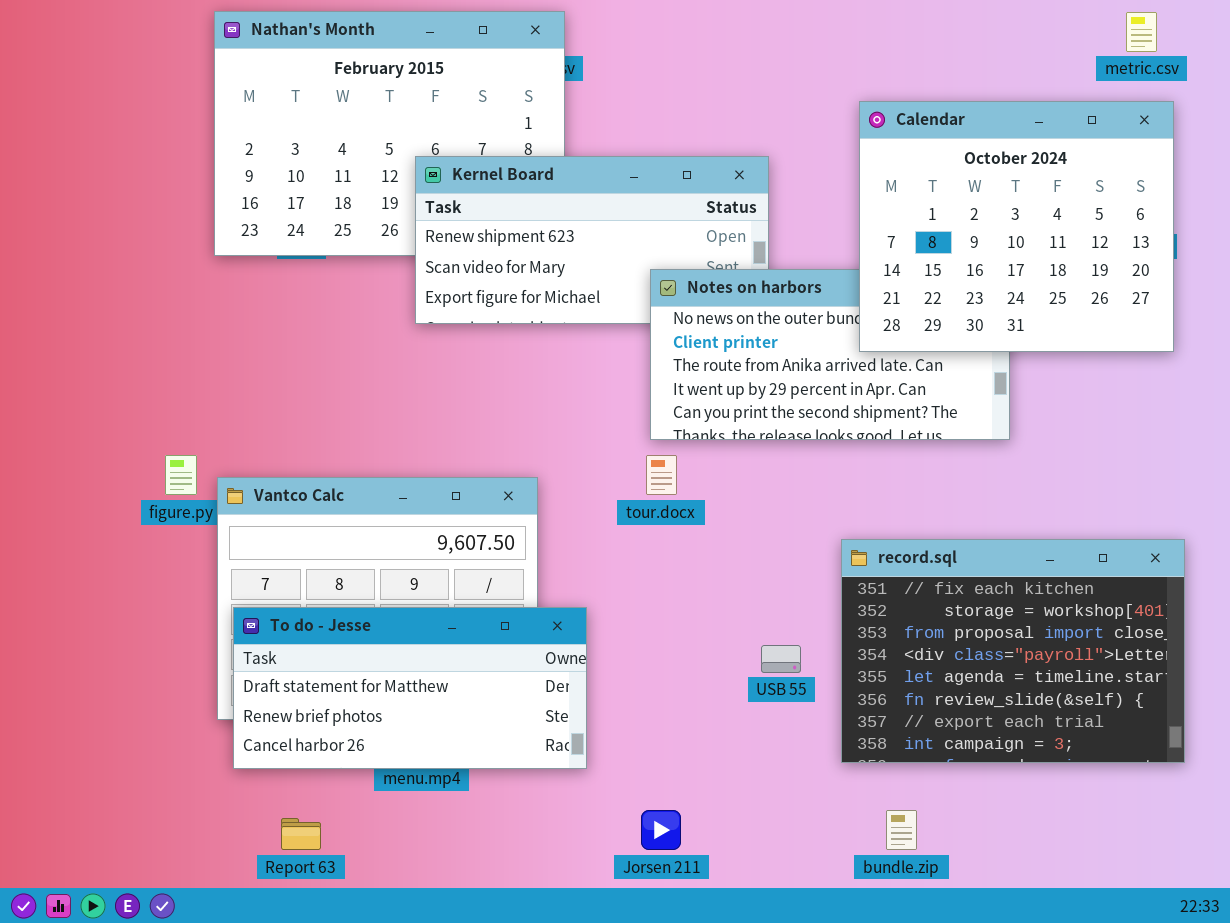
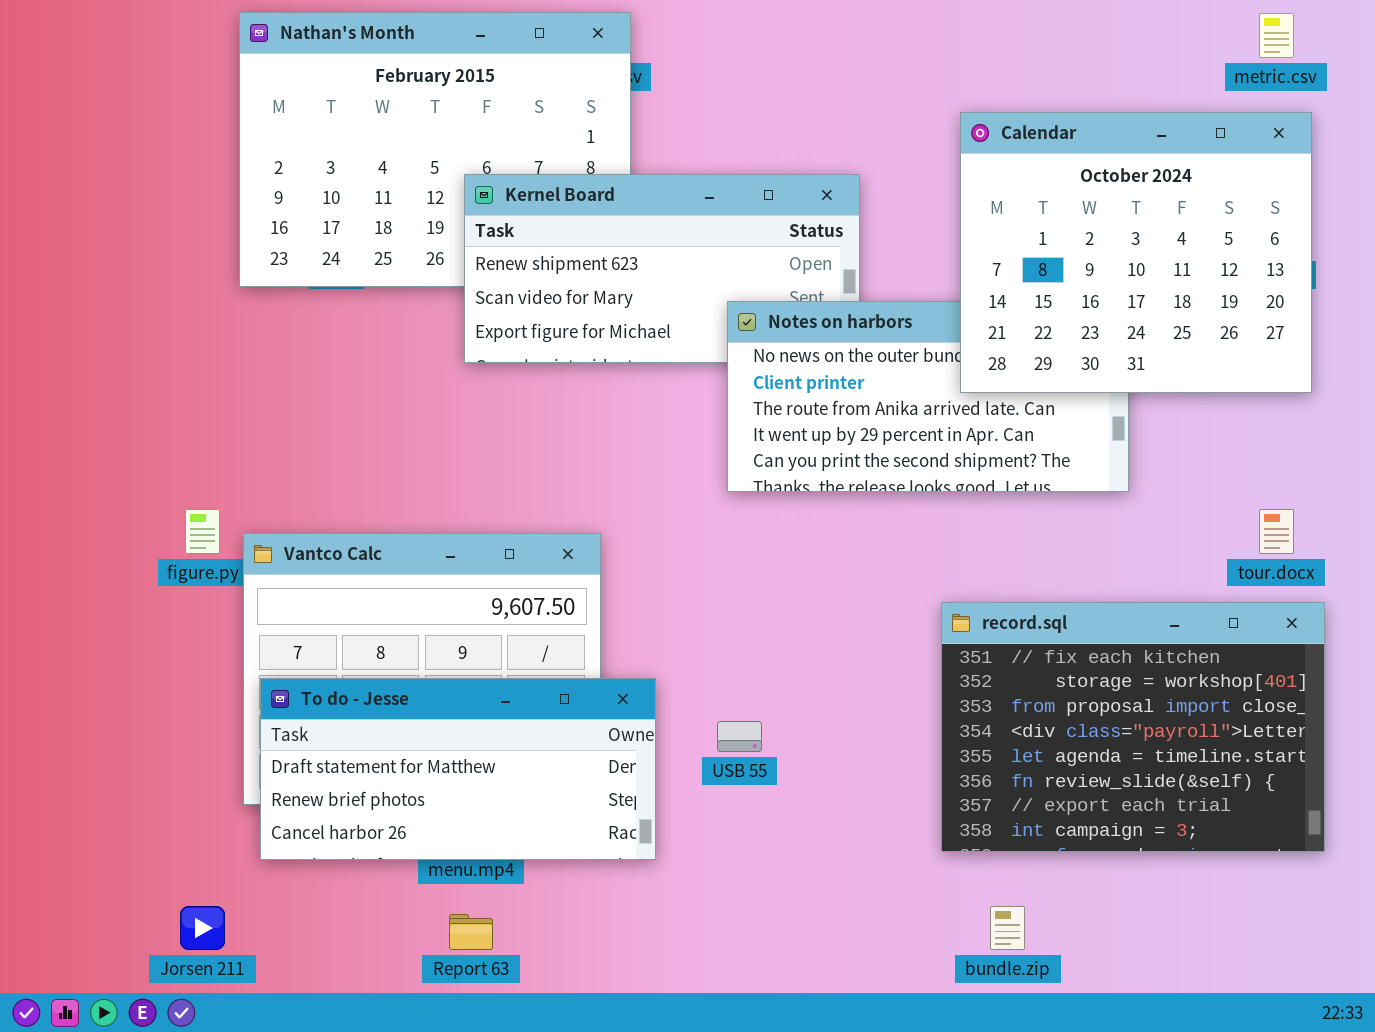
tour.docx: [646,455,677,495] -> [1259,509,1294,554], moved
USB 55: [761,645,801,673] -> [717,721,762,752], moved
Jorsen 211: [641,810,681,850] -> [180,906,225,950], moved
Report 63: [281,818,321,850] -> [449,914,493,950], moved

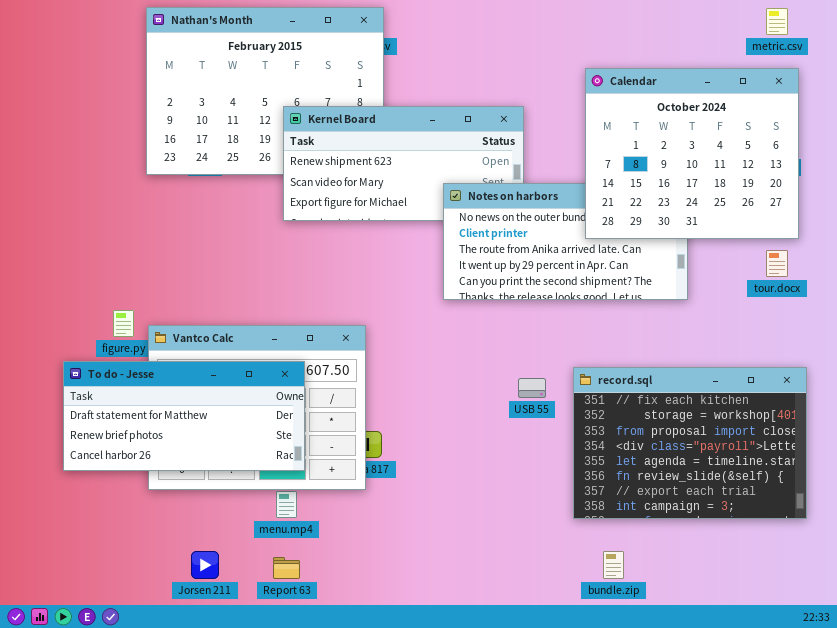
tour.docx: [1259,509,1294,554] -> [766,250,788,277], moved
To do - Jesse: [260,678,656,860] -> [63,361,305,471], moved
USB 55: [717,721,762,752] -> [518,378,546,398], moved
Jorsen 211: [180,906,225,950] -> [191,551,219,579], moved

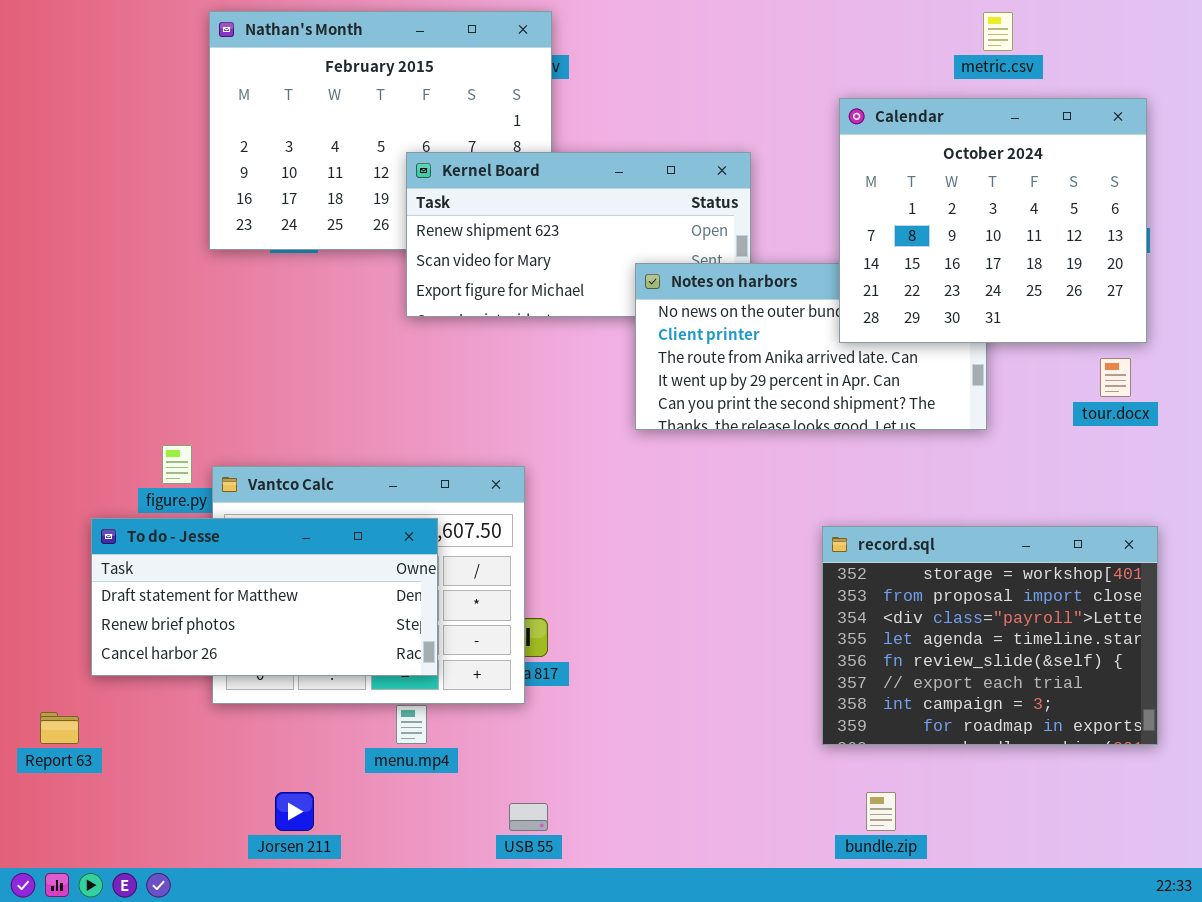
metric.csv: [766,8,788,35] -> [983,12,1013,51], moved
record.sql: [573,367,807,519] -> [822,526,1158,745], scrolled down 1 row
USB 55: [518,378,546,398] -> [509,803,548,831], moved
Report 63: [273,557,300,579] -> [40,712,79,744], moved

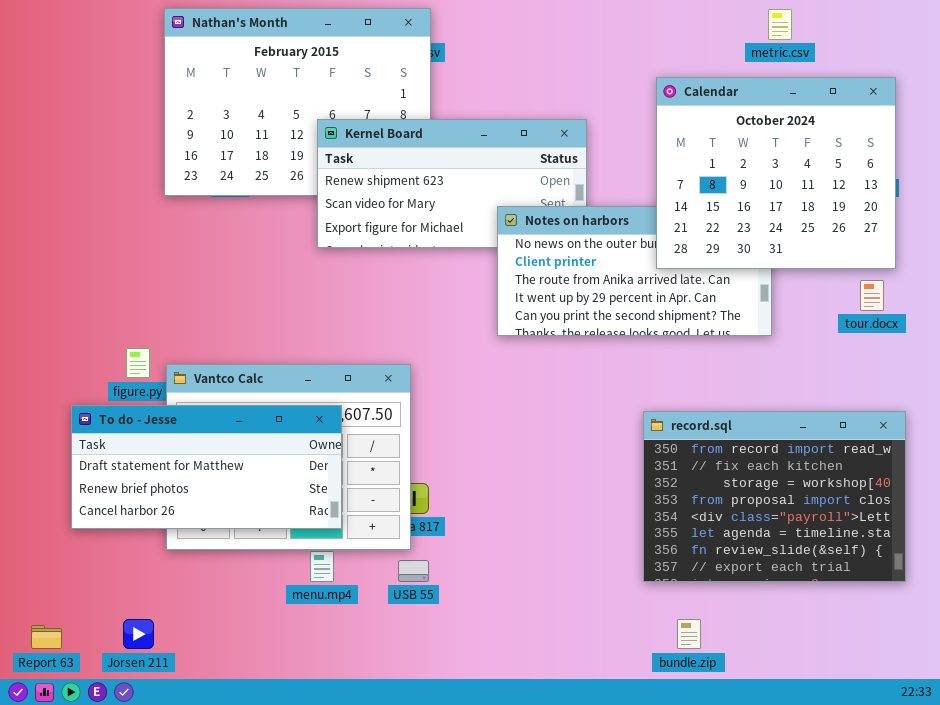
record.sql: [822,526,1158,745] -> [643,411,906,582], scrolled up 2 rows
Report 63: [40,712,79,744] -> [31,625,62,649], moved
Jorsen 211: [275,792,314,831] -> [123,619,154,649], moved
USB 55: [509,803,548,831] -> [398,560,429,582], moved

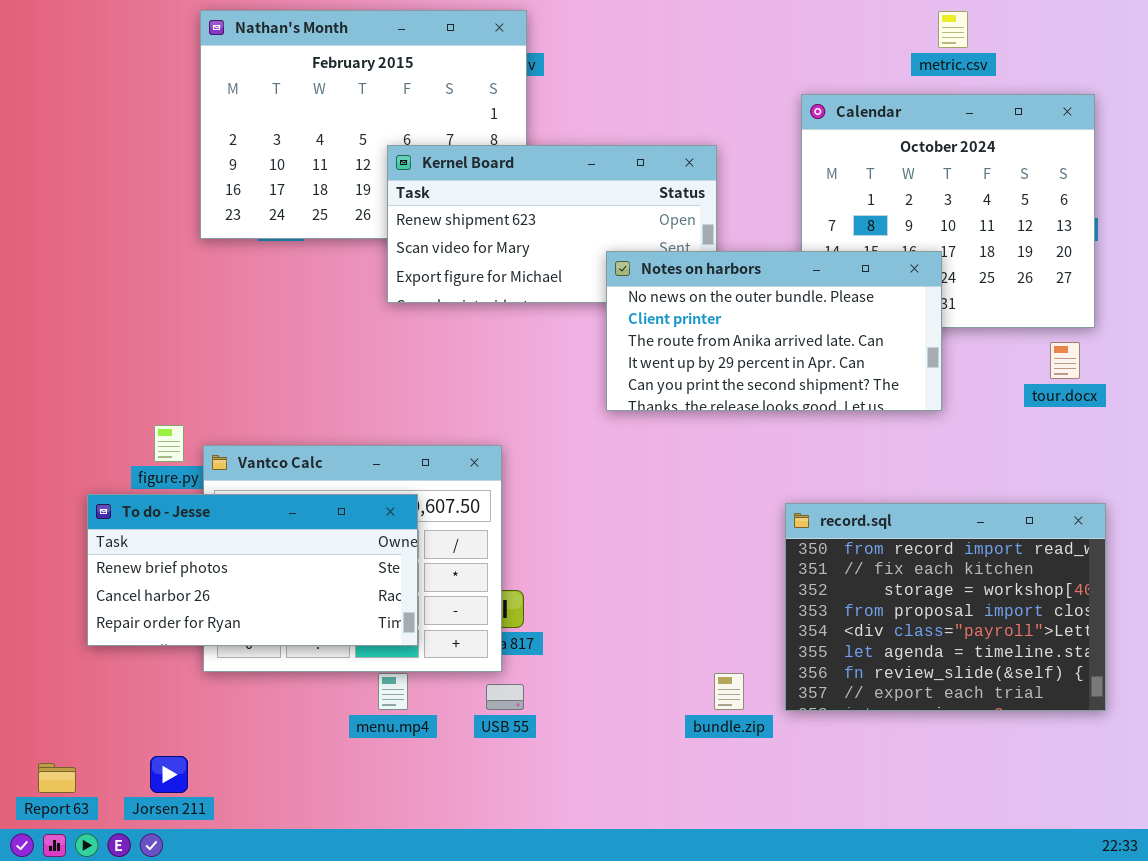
Notes on harbors: [497,206,772,336] -> [606,251,942,411], raised
To do - Jesse: [71,405,342,529] -> [87,494,418,646], scrolled down 1 row
bundle.zip: [677,619,701,649] -> [714,673,744,710], moved

